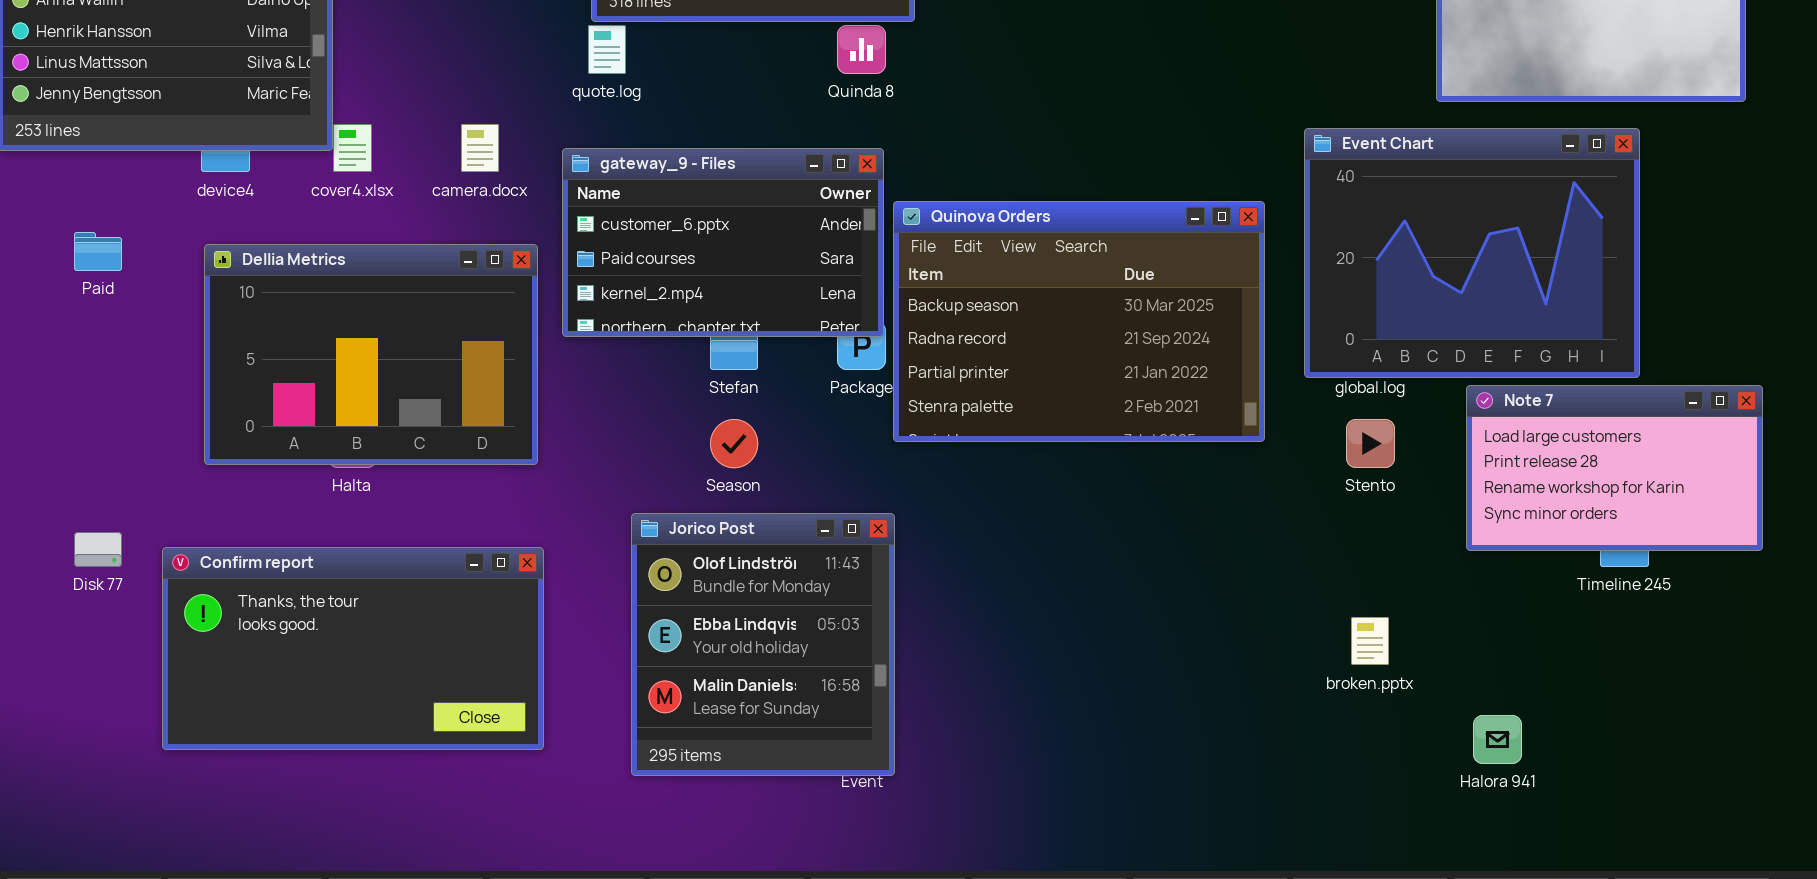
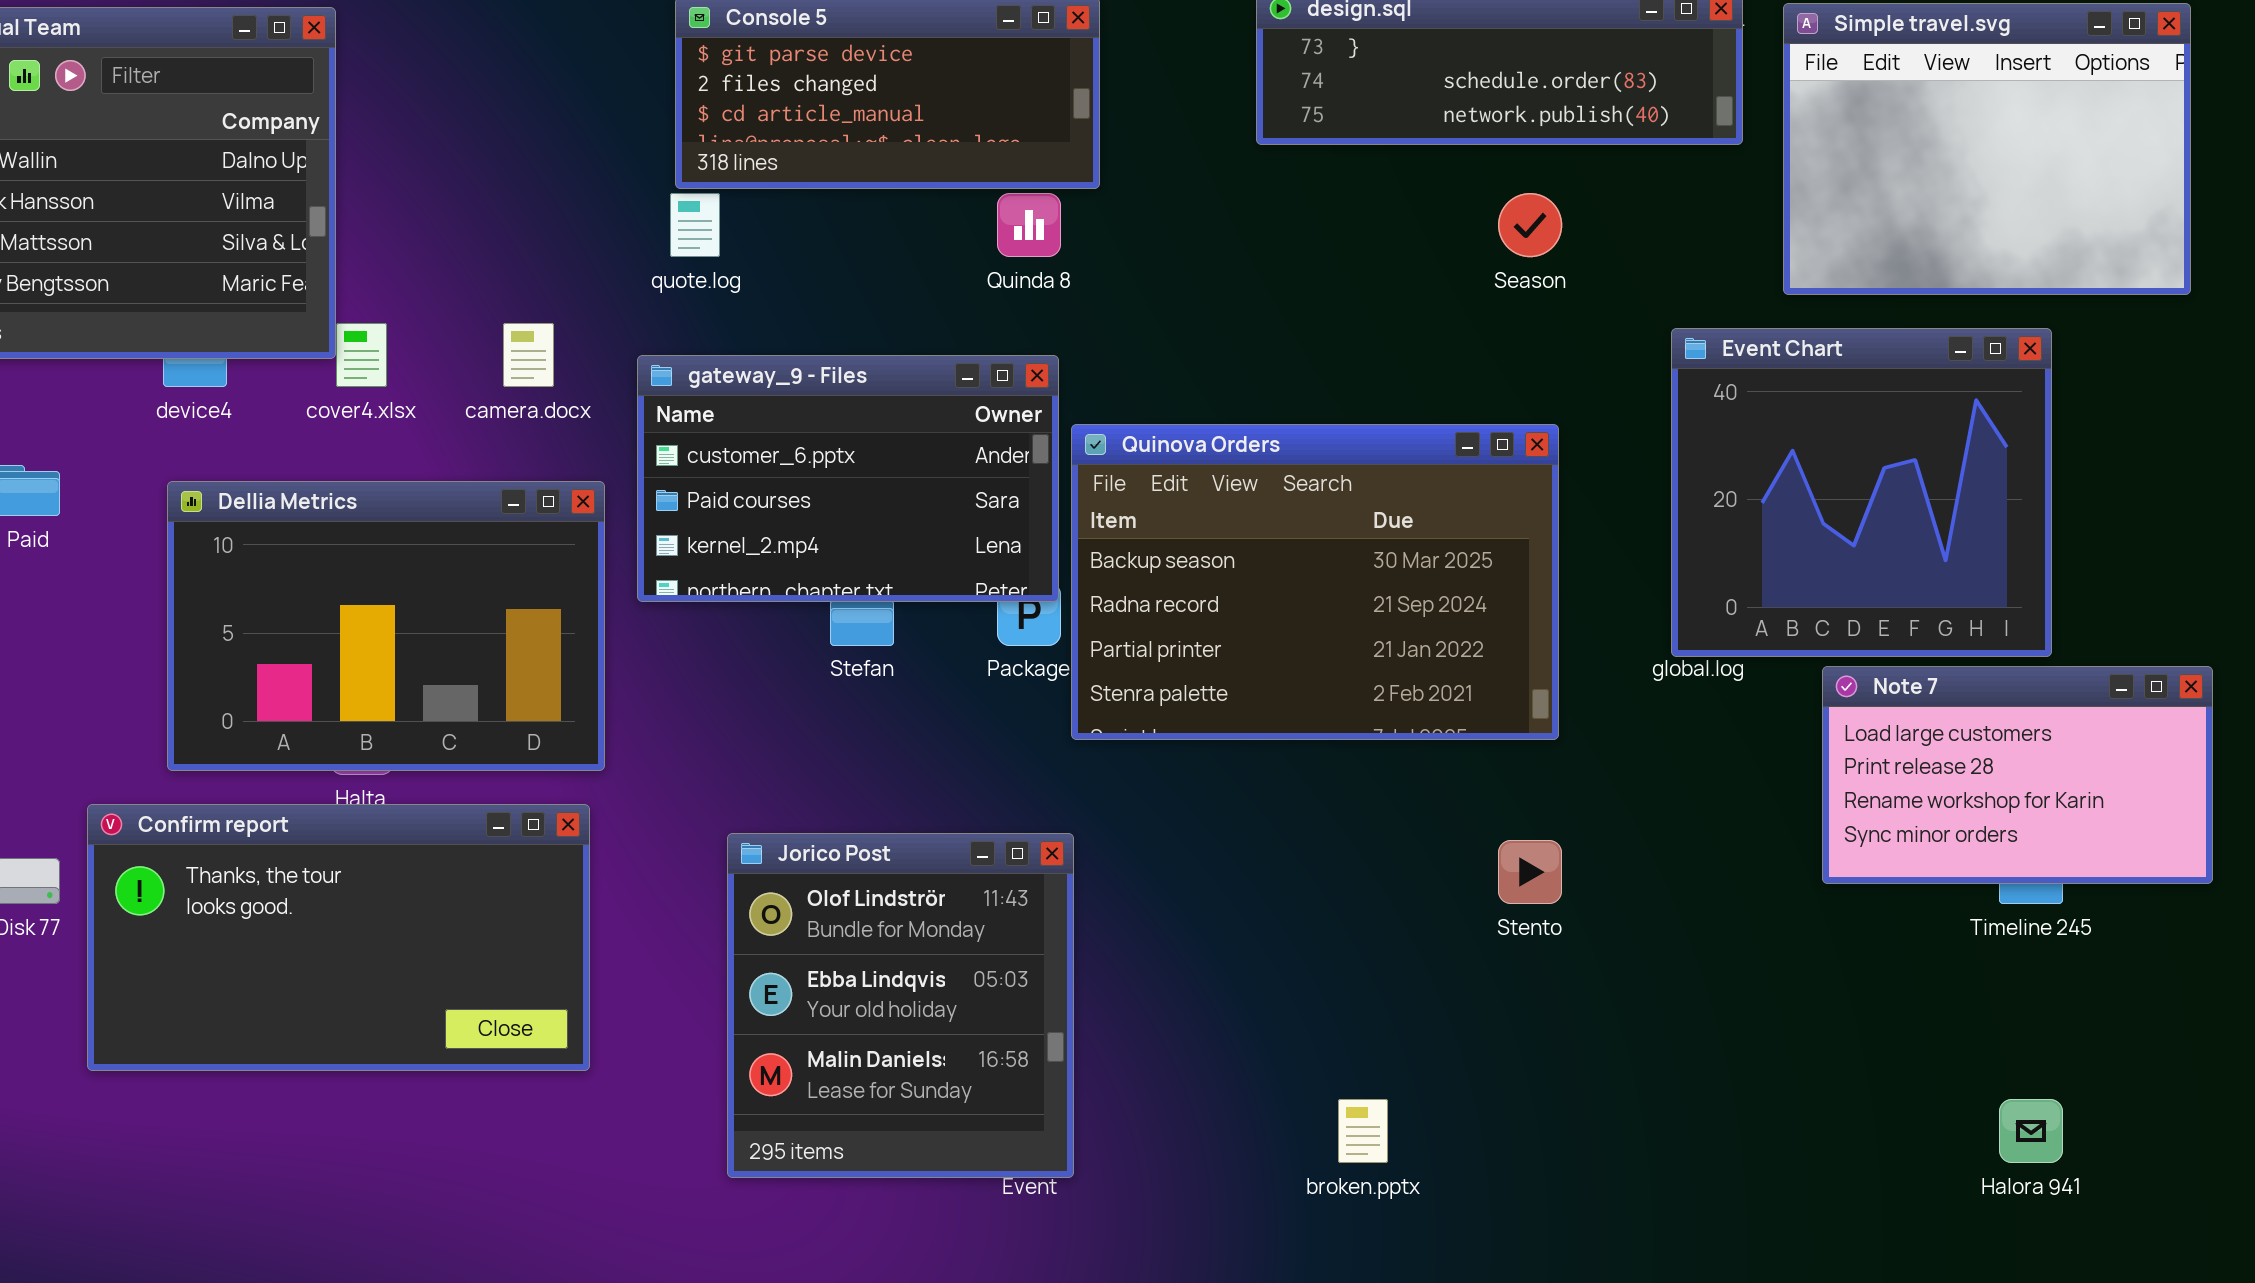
Event Chart: [1304,128,1640,378] -> [1671,328,2052,657], resized
Season: [710,419,758,468] -> [1498,193,1562,257], moved
Stento: [1346,419,1395,468] -> [1498,840,1562,904], moved
Confirm report: [162,547,544,750] -> [87,804,590,1071], moved
broken.pptx: [1351,617,1389,665] -> [1338,1099,1388,1163], moved
Halora 941: [1473,715,1522,764] -> [1999,1099,2063,1163], moved

